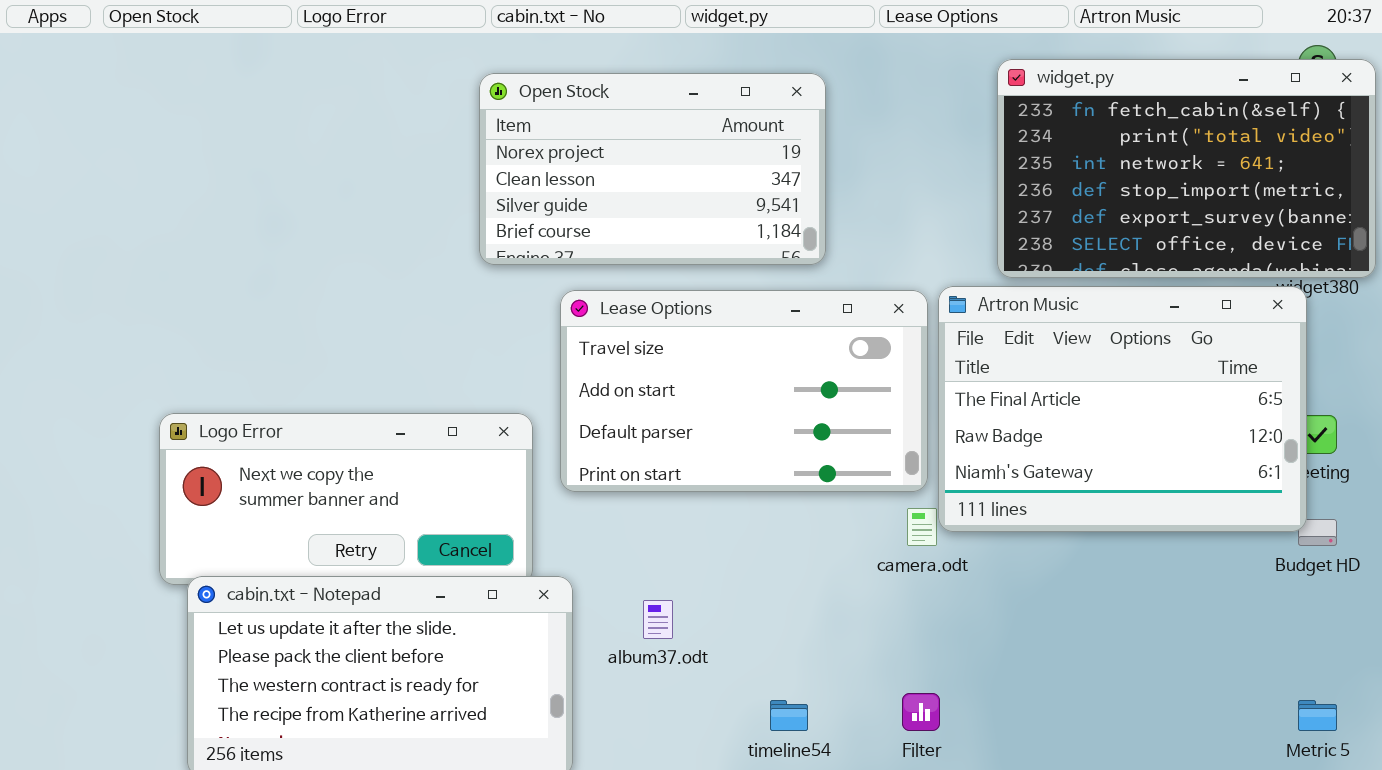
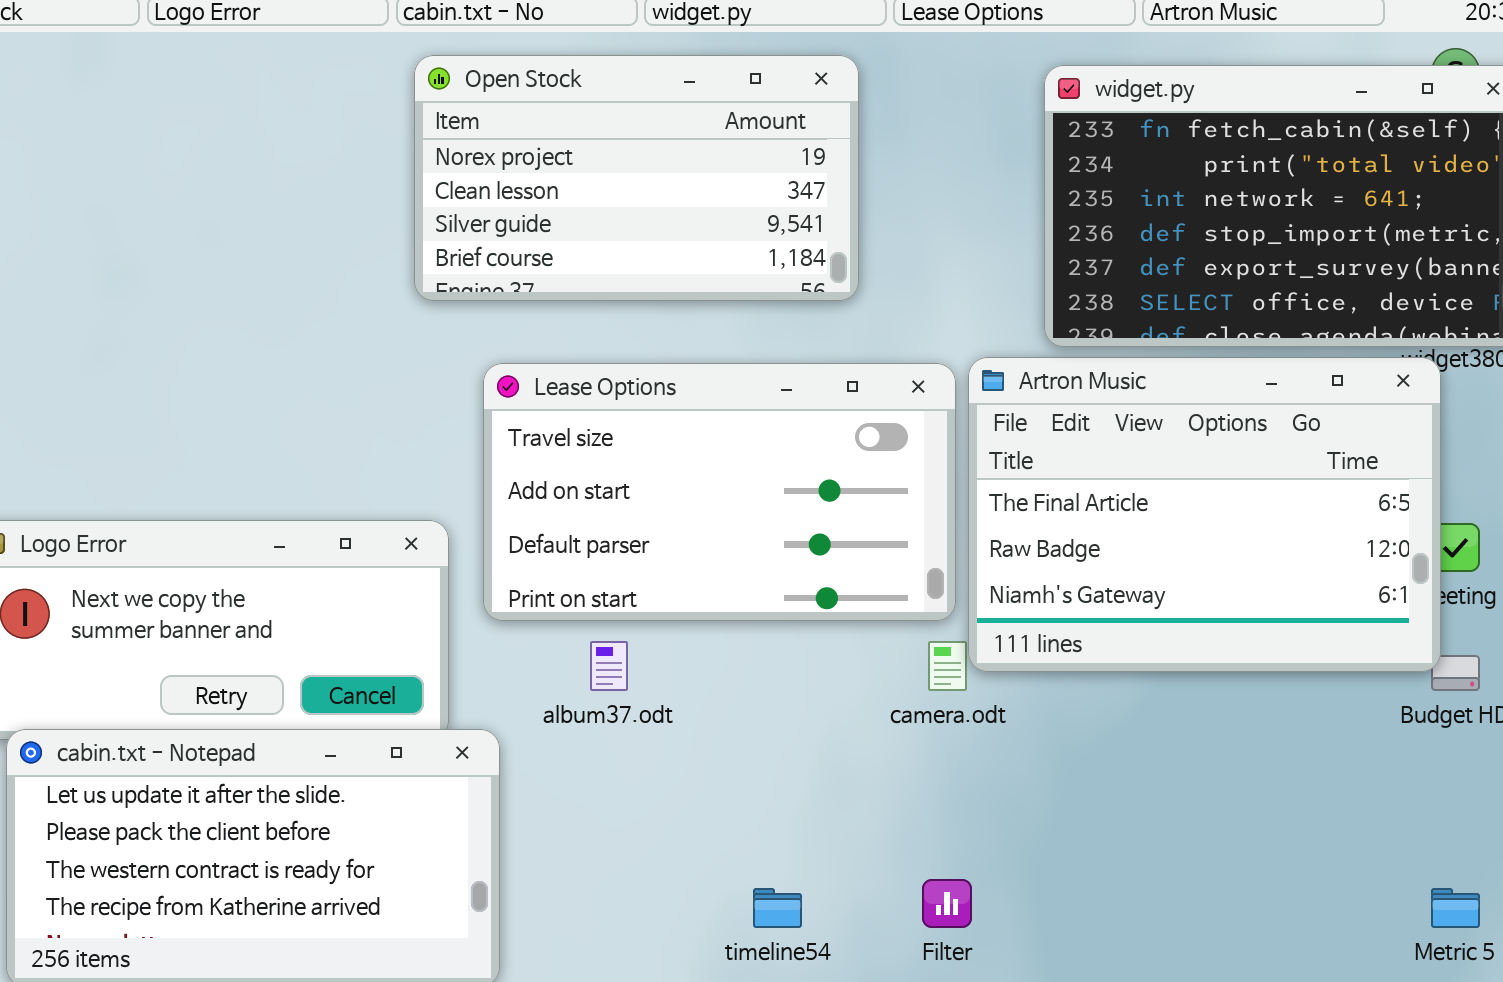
Open Stock: [479,73,826,265] -> [414,55,859,301], moved
album37.odt: [643,600,673,639] -> [590,641,628,691], moved

